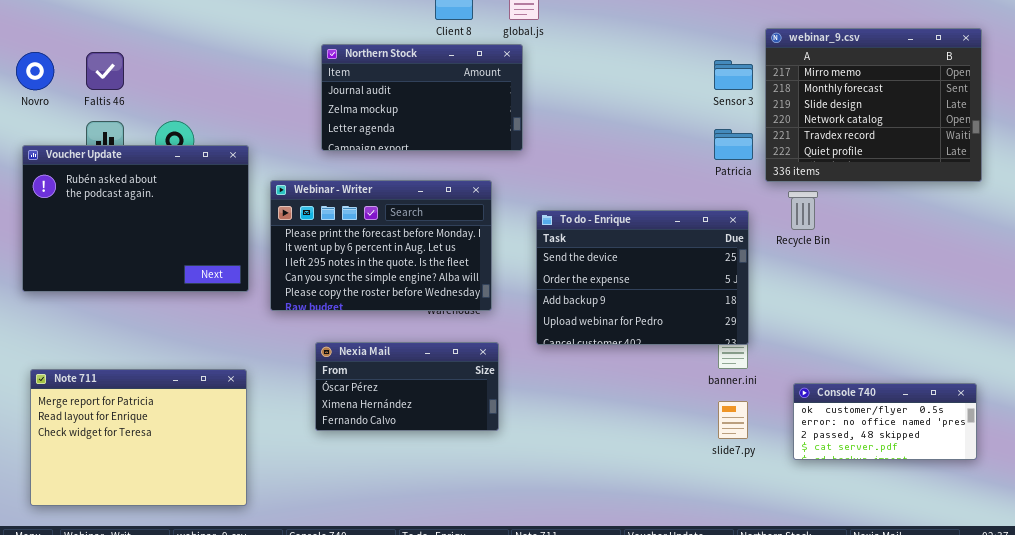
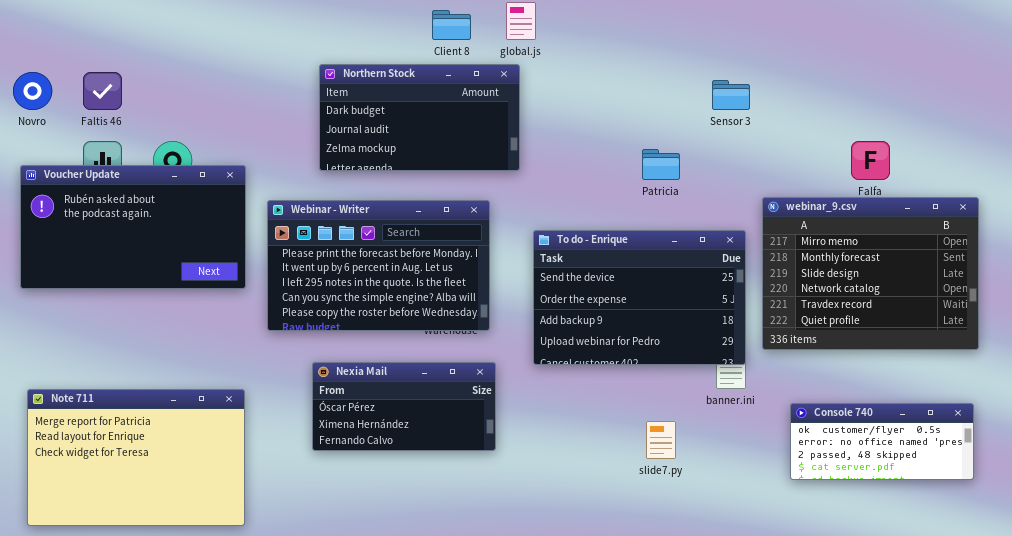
webinar_9.csv: [765,28,982,182] -> [762,197,979,350], moved
Northern Stock: [321,44,523,151] -> [319,64,520,171], scrolled up 1 row
Patricia: [714,129,753,160] -> [642,149,680,180], moved
Voucher Update: [22,145,249,292] -> [20,165,246,289], resized
slide7.py: [718,401,748,439] -> [646,421,676,459], moved

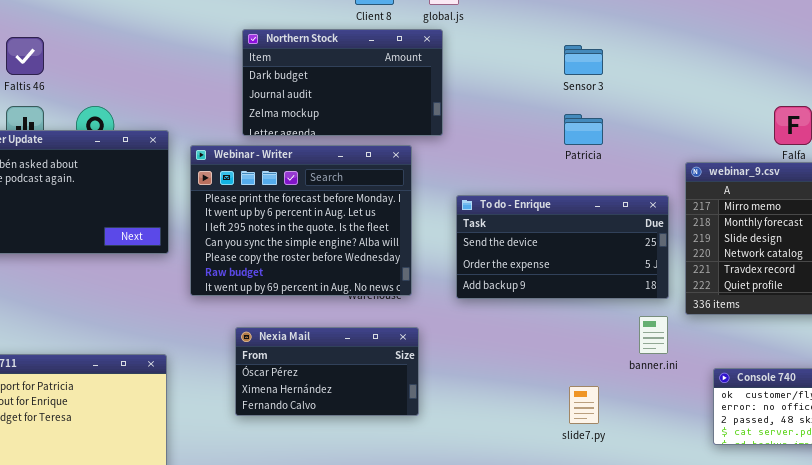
Sensor 3: [712,80,750,110] -> [564,45,603,75], moved
Webinar - Writer: [267,200,490,331] -> [190,145,412,296], resized
To do - Enrique: [533,230,746,365] -> [456,195,669,299], resized

